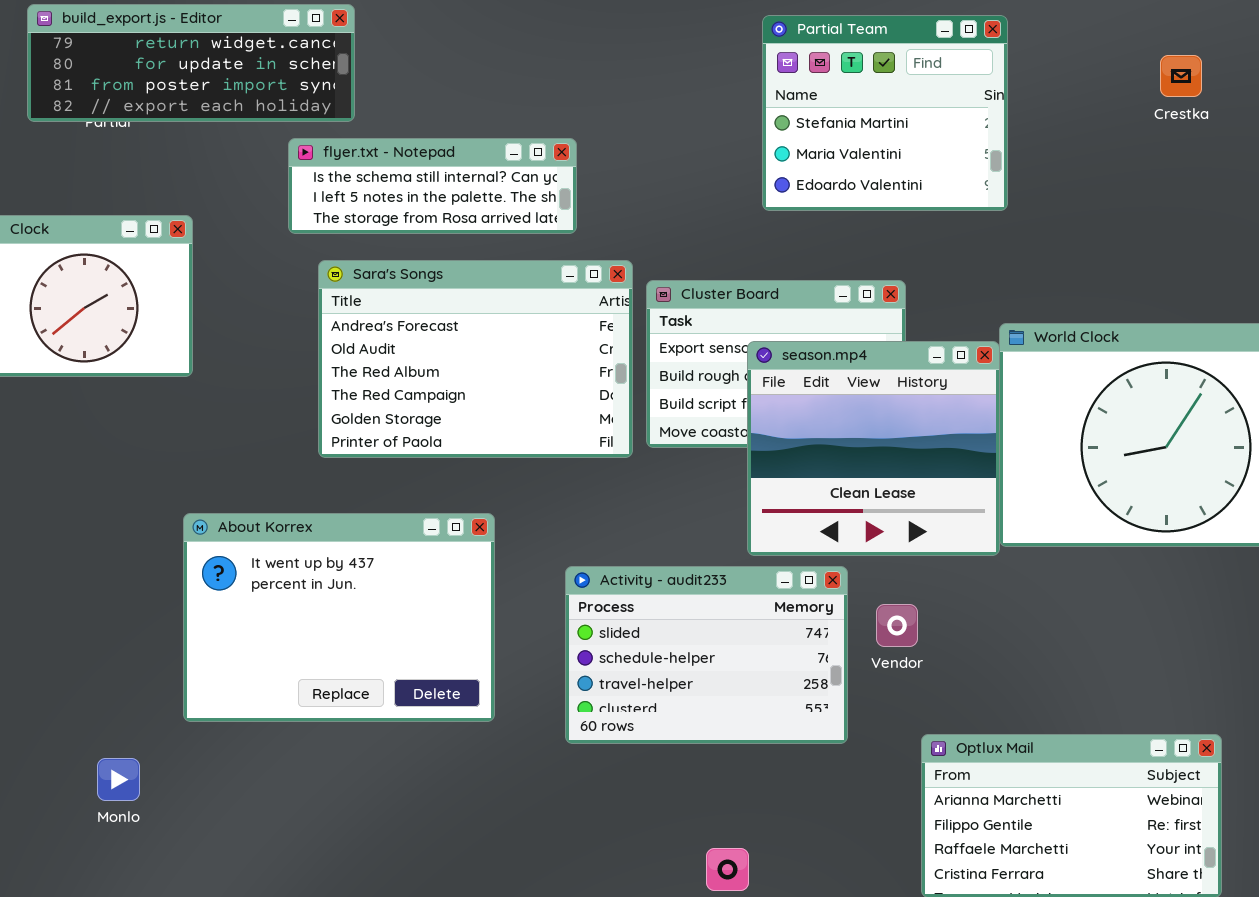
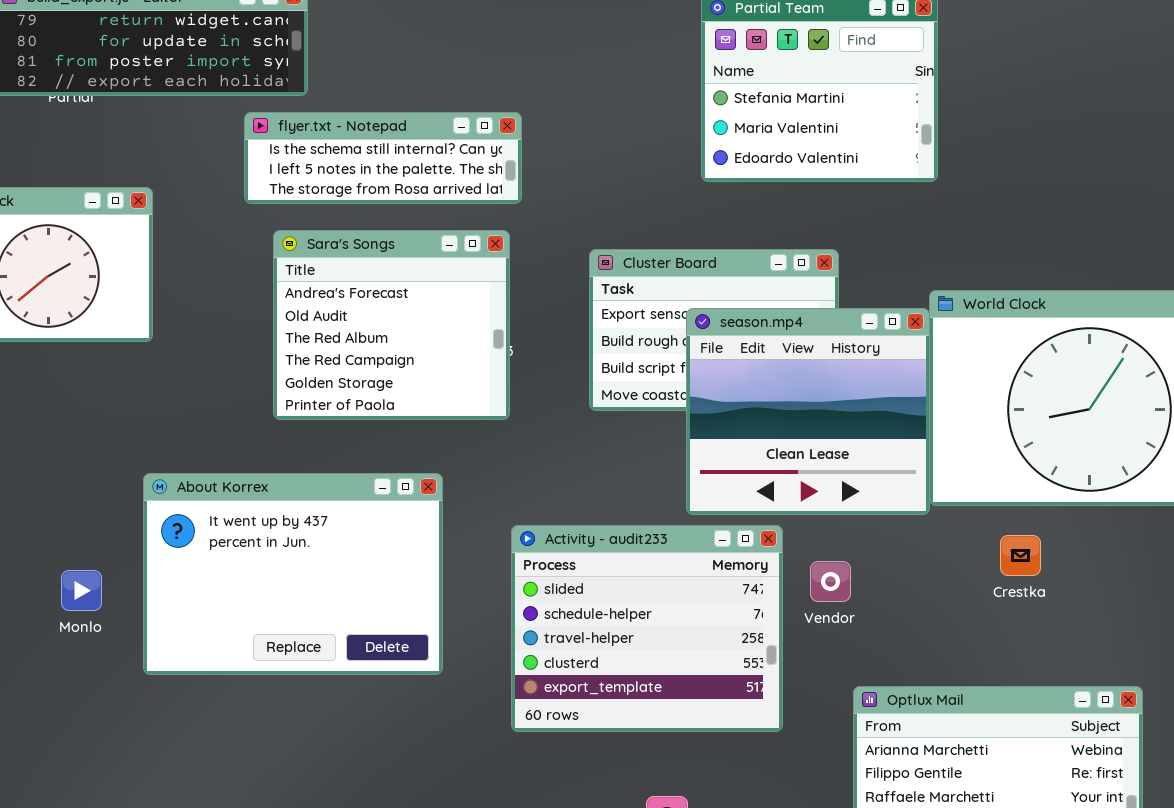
Crestka: [1160,55,1202,97] -> [1000,535,1041,576], moved
Sara's Songs: [318,260,633,458] -> [273,230,510,420], resized
Activity - audit233: [565,566,848,744] -> [511,525,783,732], resized
Monlo: [97,758,140,801] -> [61,570,102,611], moved

